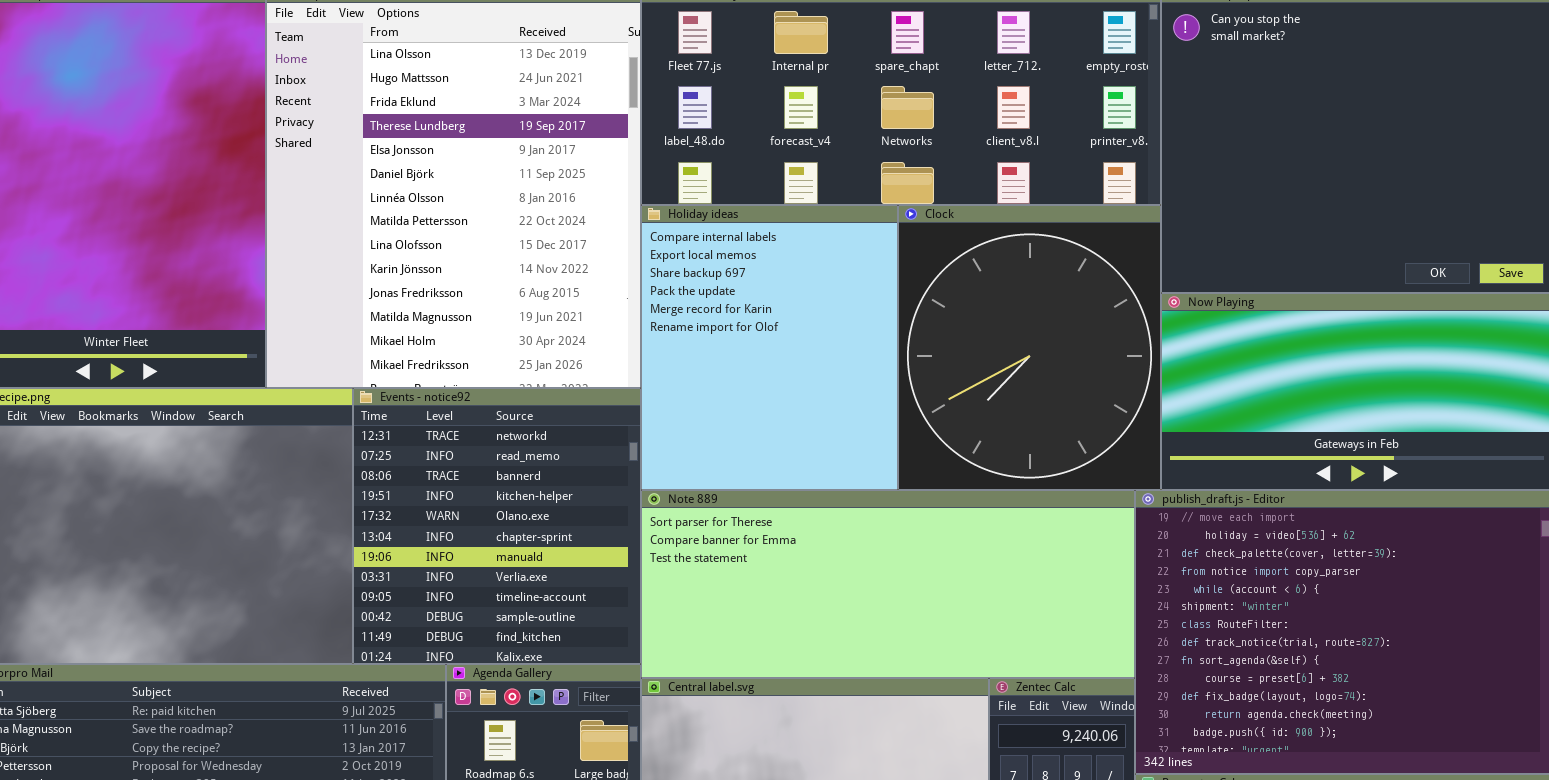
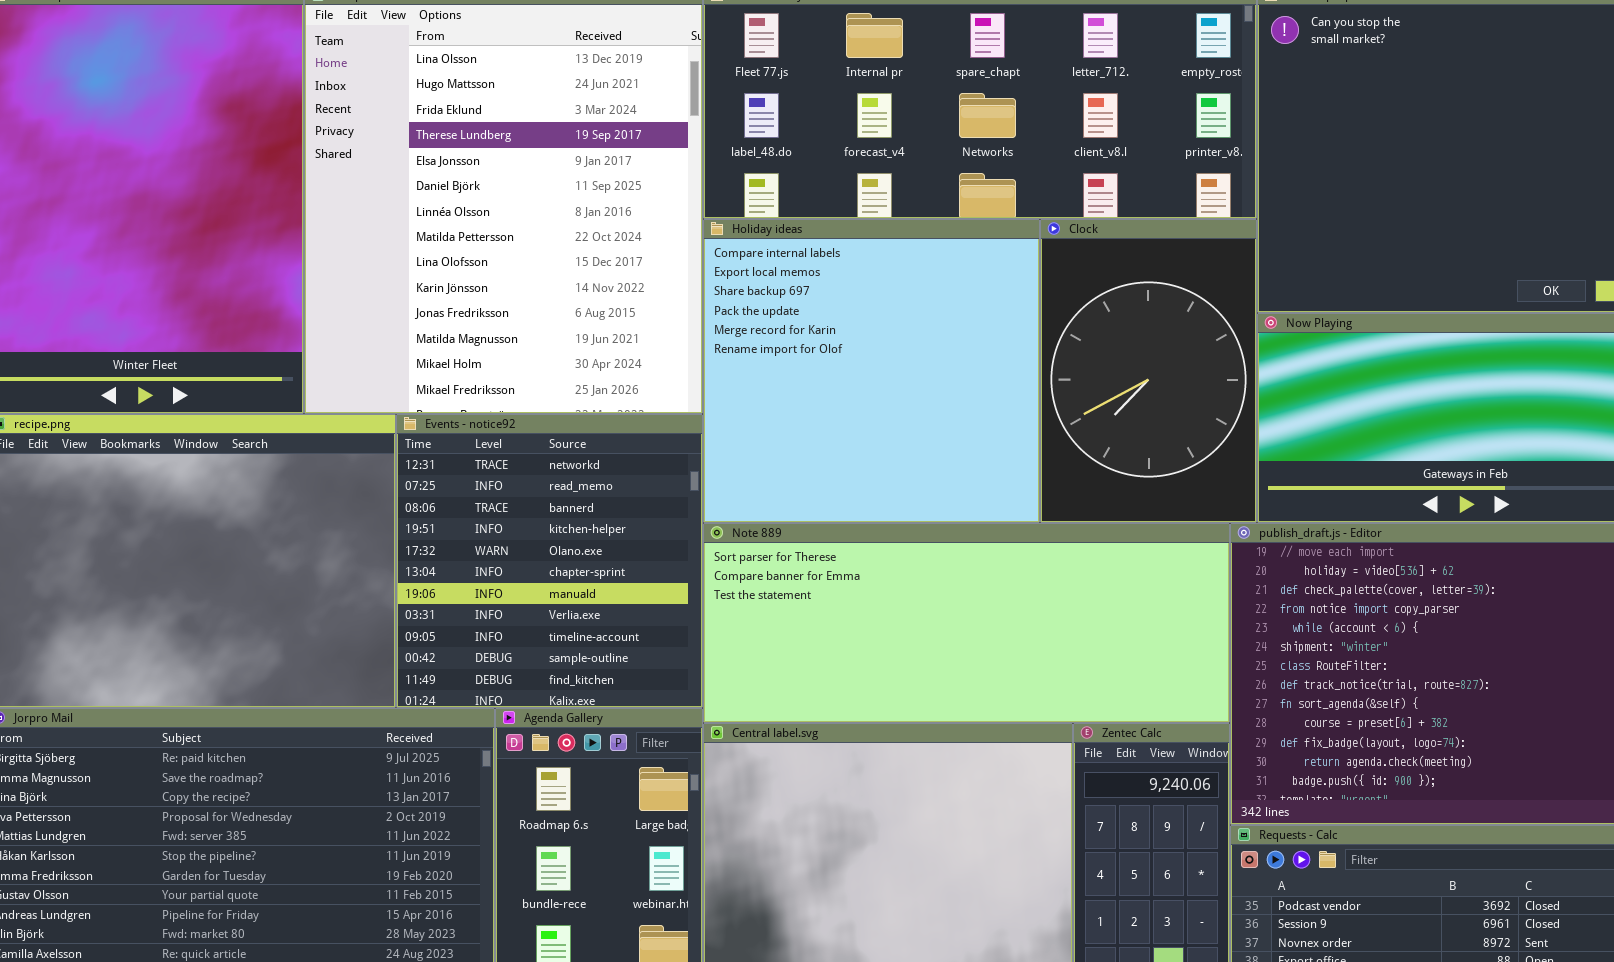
Holiday ideas: [641,205,898,490] -> [703,219,1040,523], resized
Clock: [898,205,1161,490] -> [1040,219,1257,523], resized

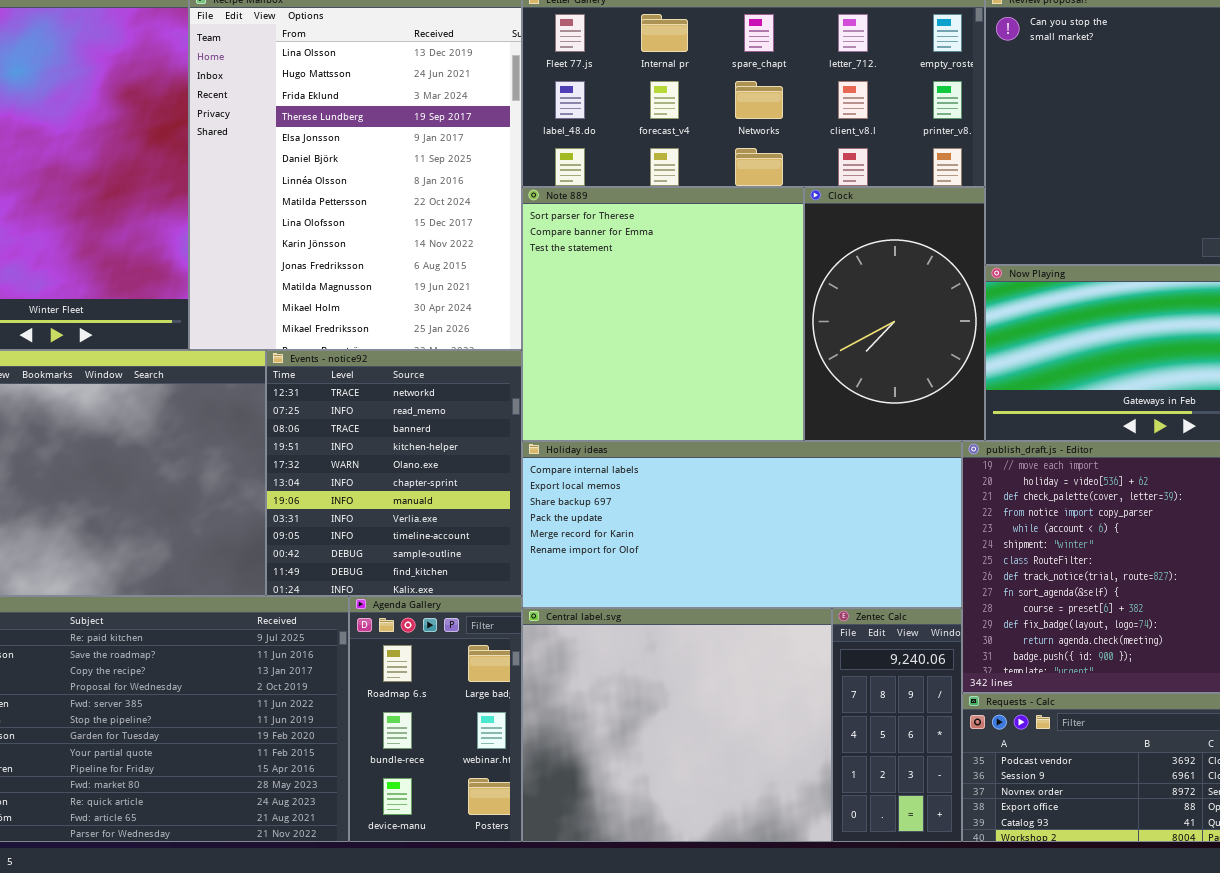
Holiday ideas: [703,219,1040,523] -> [522,441,962,608], moved, resized
Note 889: [703,523,1230,723] -> [522,187,804,441], moved, resized

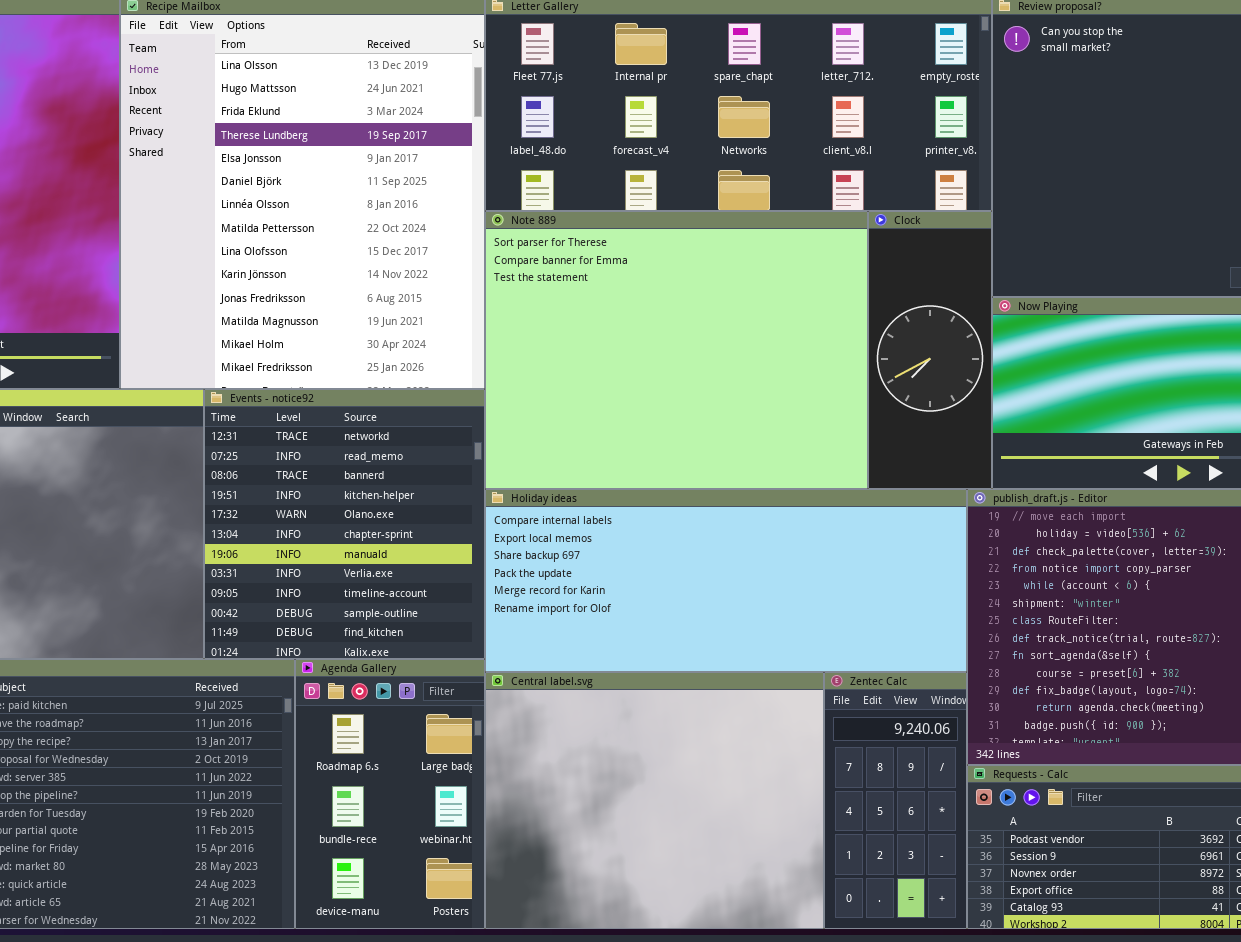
Note 889: [522,187,804,441] -> [485,211,868,489], resized
Clock: [804,187,985,441] -> [868,211,992,489], resized

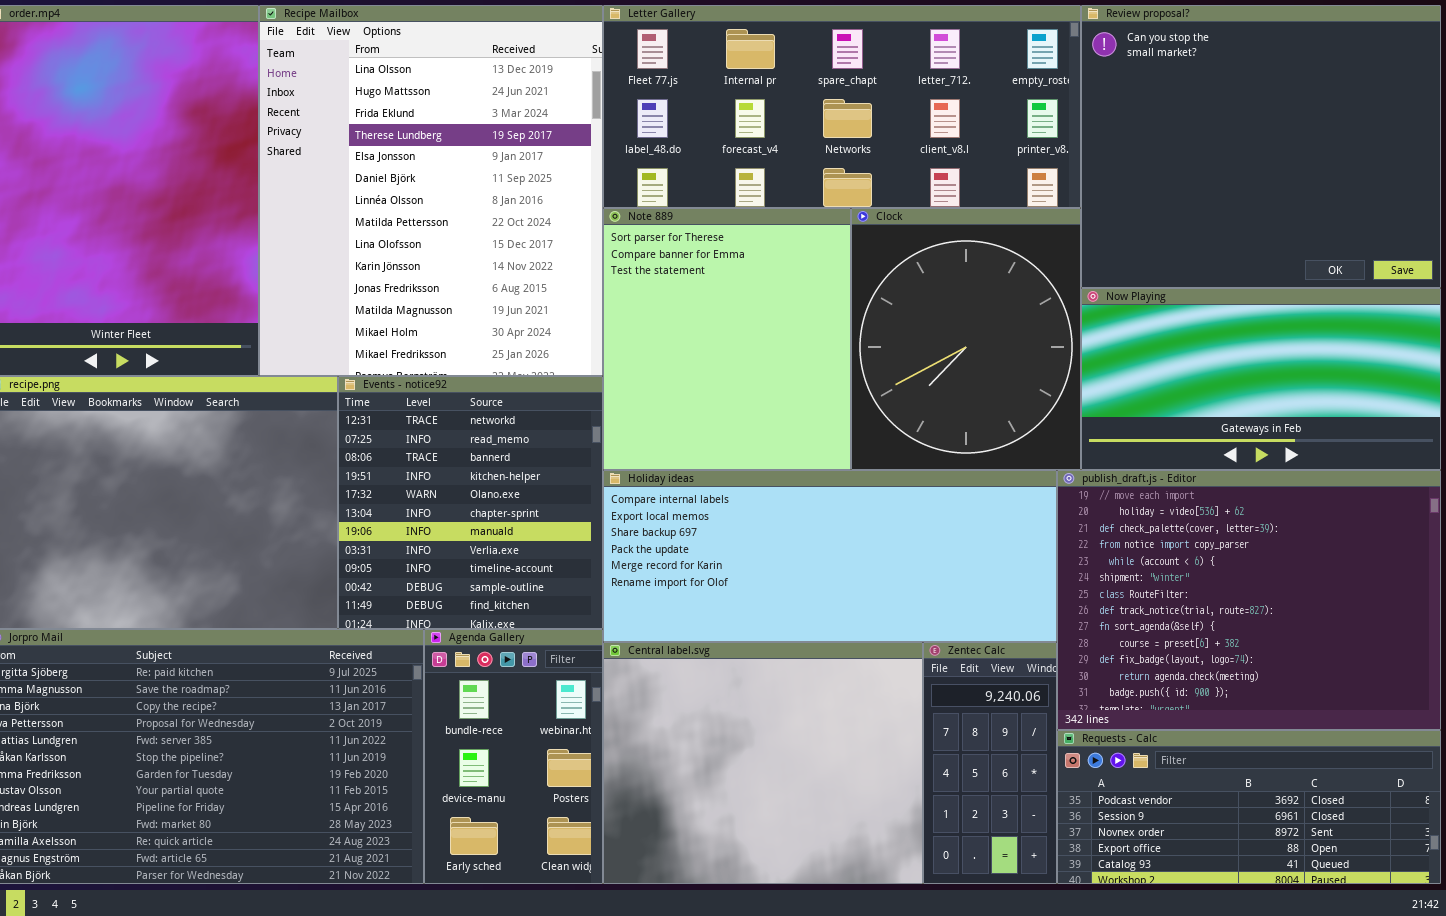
Note 889: [485,211,868,489] -> [603,208,851,470], resized
Clock: [868,211,992,489] -> [851,208,1081,470], resized
Agenda Gallery: [295,659,485,929] -> [424,629,603,884], scrolled down 1 row

